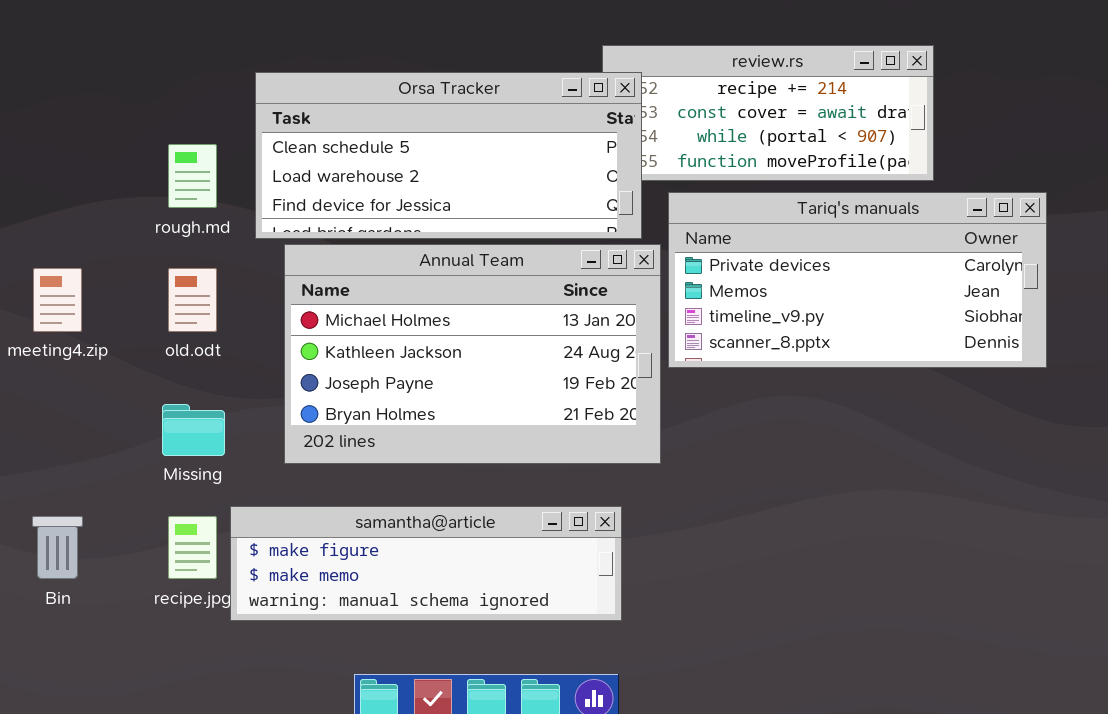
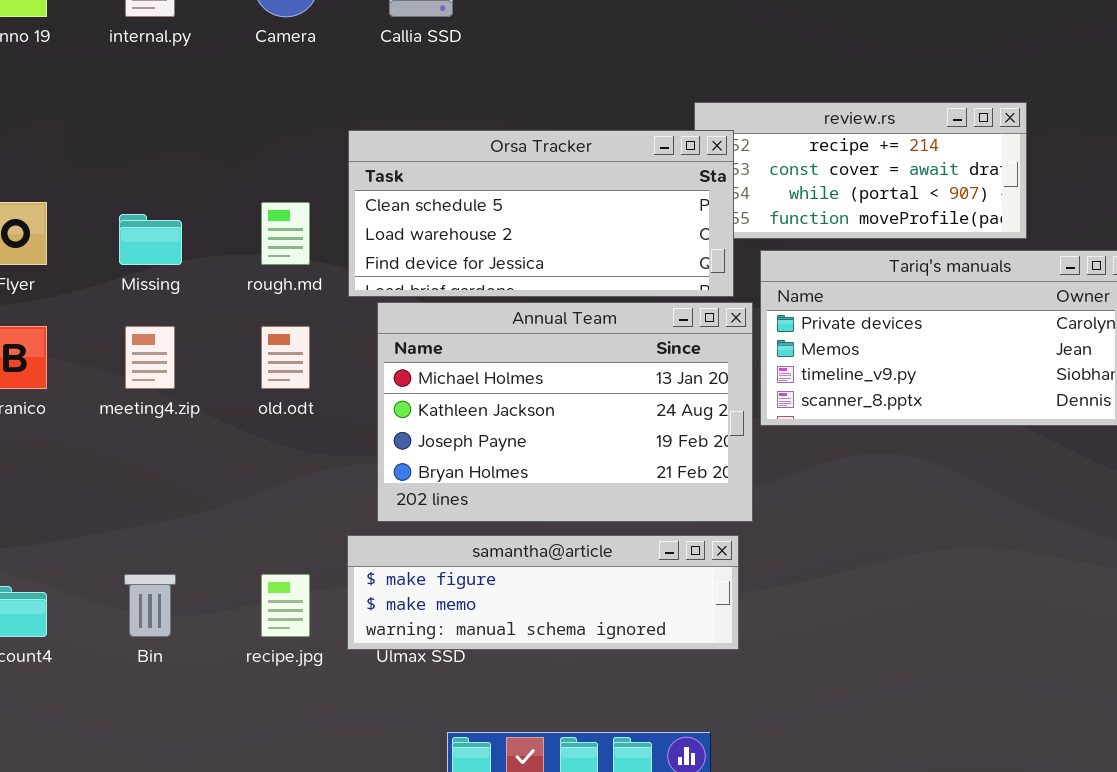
Missing: [162,404,225,456] -> [119,214,182,265], moved
samantha@article: [230,506,622,621] -> [347,535,739,650], moved

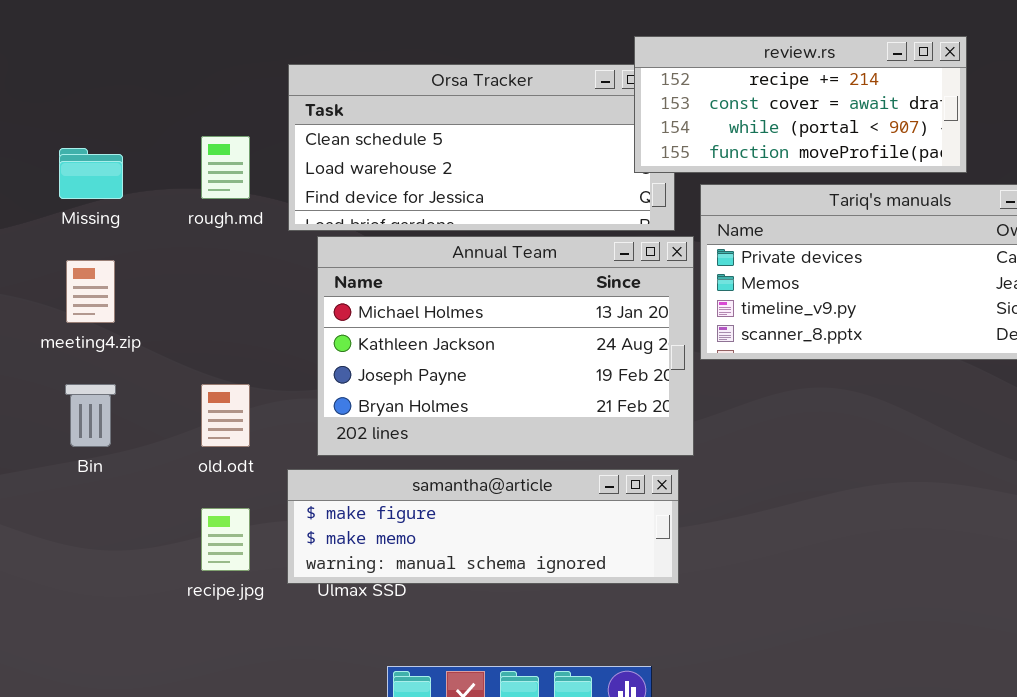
review.rs: [694,102,1027,239] -> [634,36,967,173], raised
old.odt: [261,326,310,389] -> [201,384,250,447], moved
Bin: [124,574,176,637] -> [65,384,116,447], moved

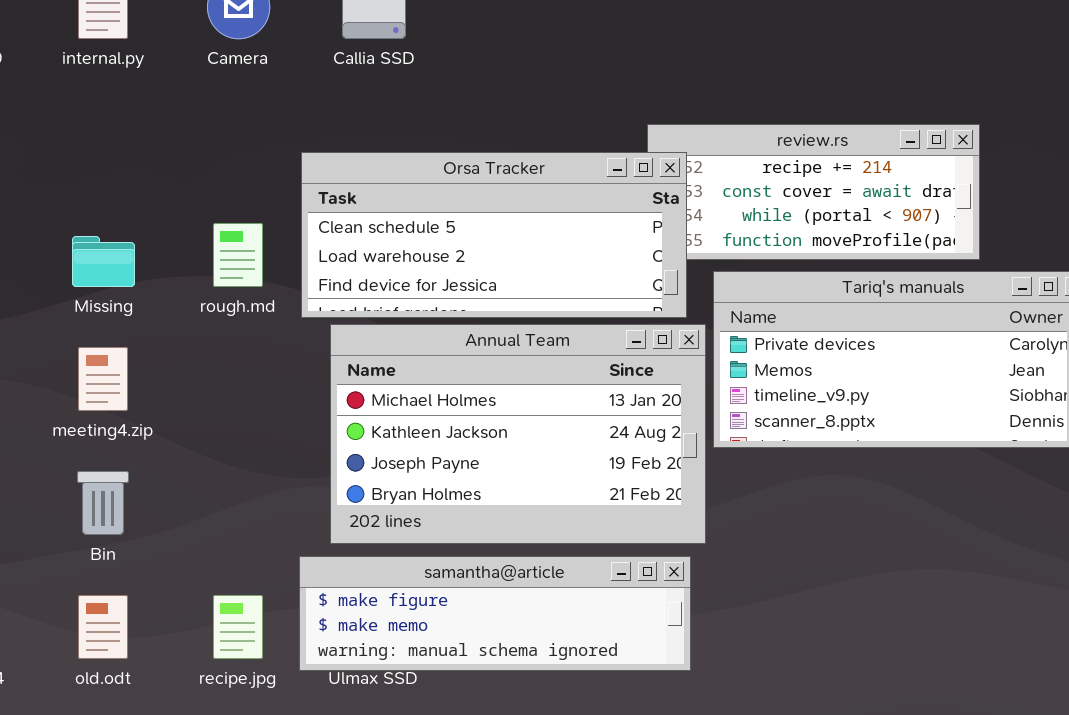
Orsa Tracker: [288,64,675,231] -> [301,152,687,318], raised
old.odt: [201,384,250,447] -> [78,595,128,659], moved

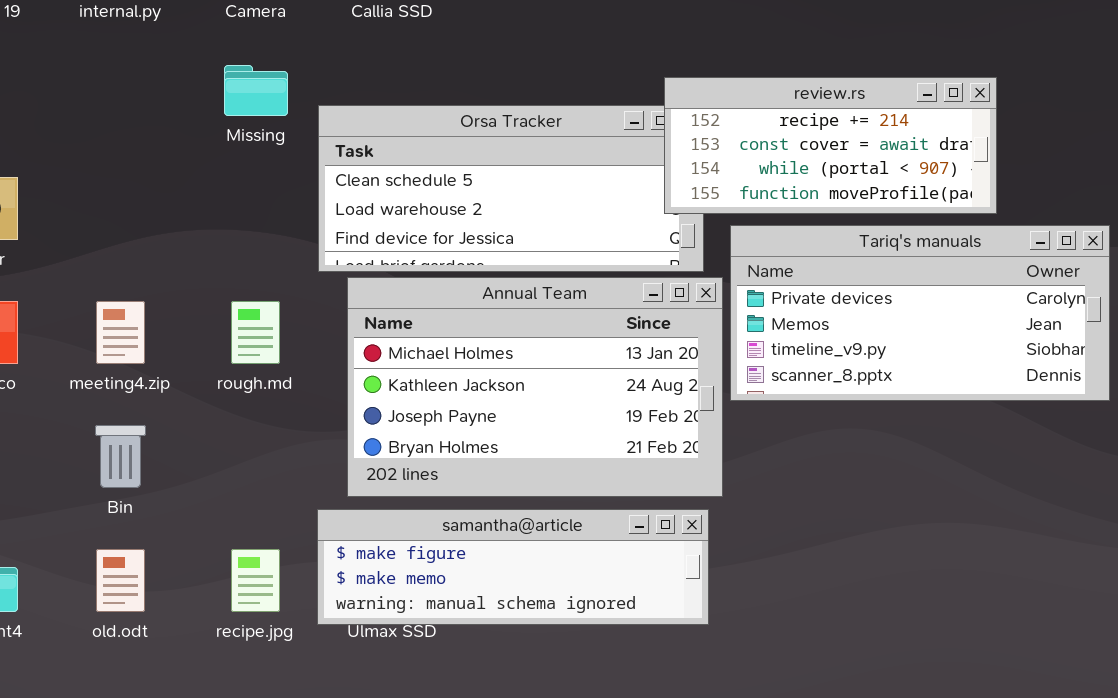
review.rs: [647,124,980,260] -> [664,77,997,214], raised
rough.md: [213,223,263,287] -> [231,301,280,364], moved
Missing: [72,236,135,287] -> [224,65,288,116], moved

